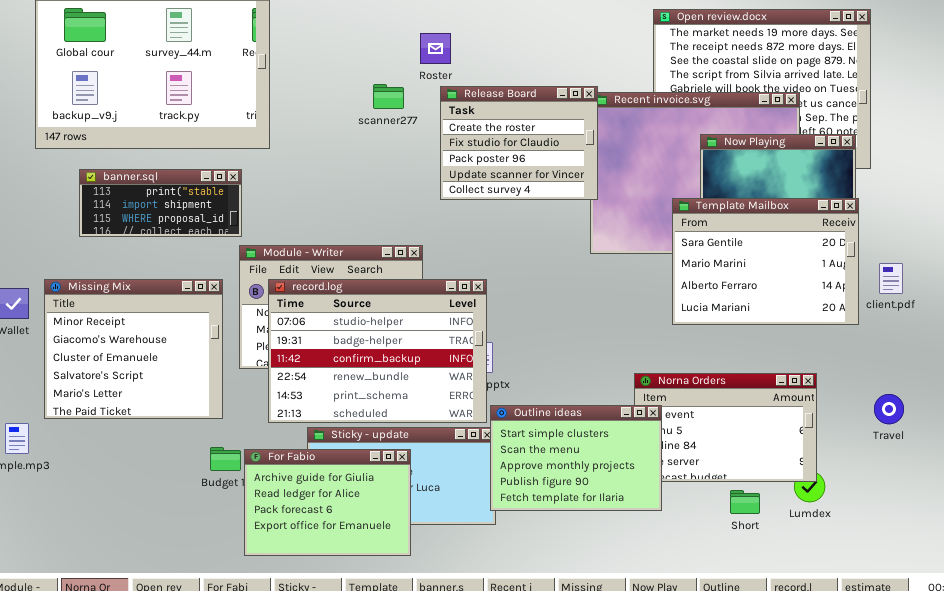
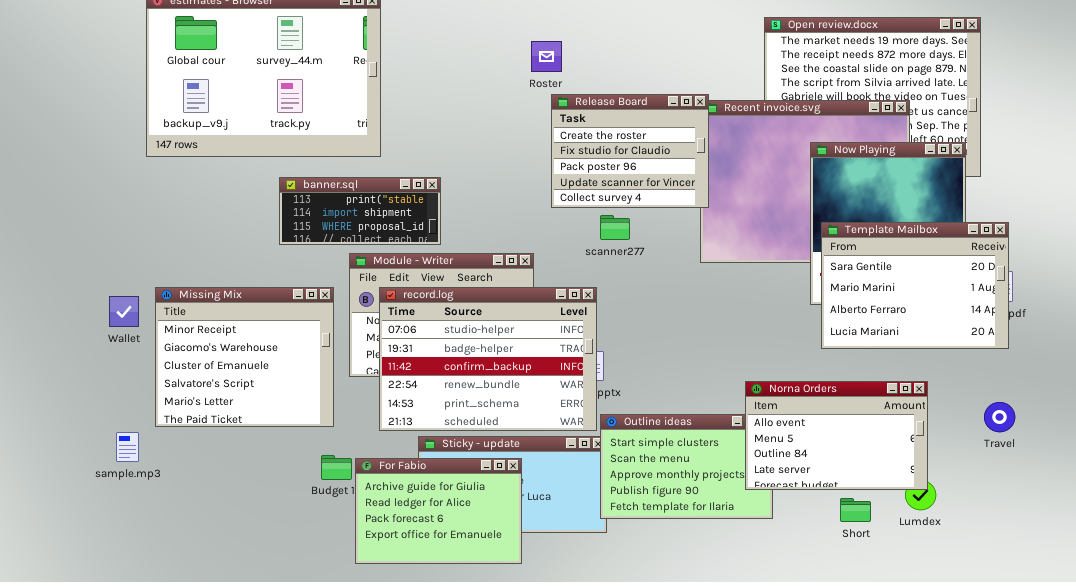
scanner277: [373,84,404,109] -> [600,215,630,240], moved
banner.sql: [79,169,242,237] -> [279,177,441,245], moved
Template Mailbox: [672,198,859,325] -> [821,222,1009,349], moved
Norna Orders: [634,373,817,482] -> [745,381,928,490], raised

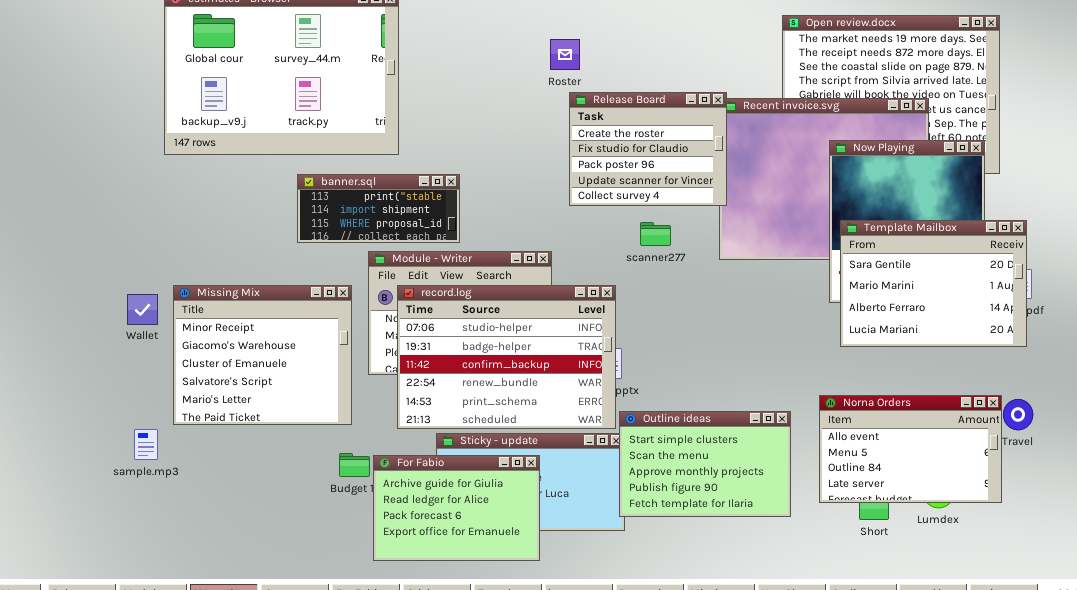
scanner277: [600,215,630,240] -> [640,222,671,246], moved
Norna Orders: [745,381,928,490] -> [819,395,1002,503], moved

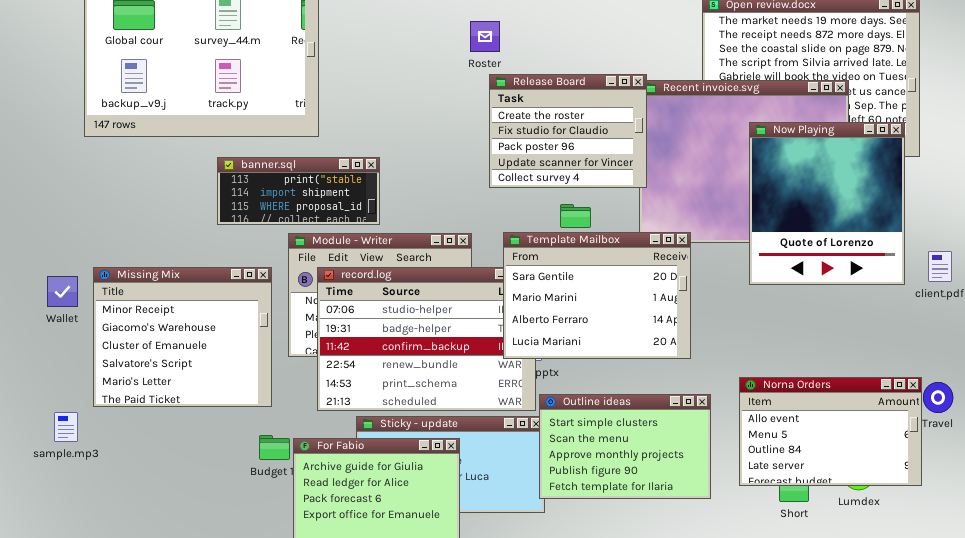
Template Mailbox: [840,220,1027,347] -> [503,232,691,359], moved

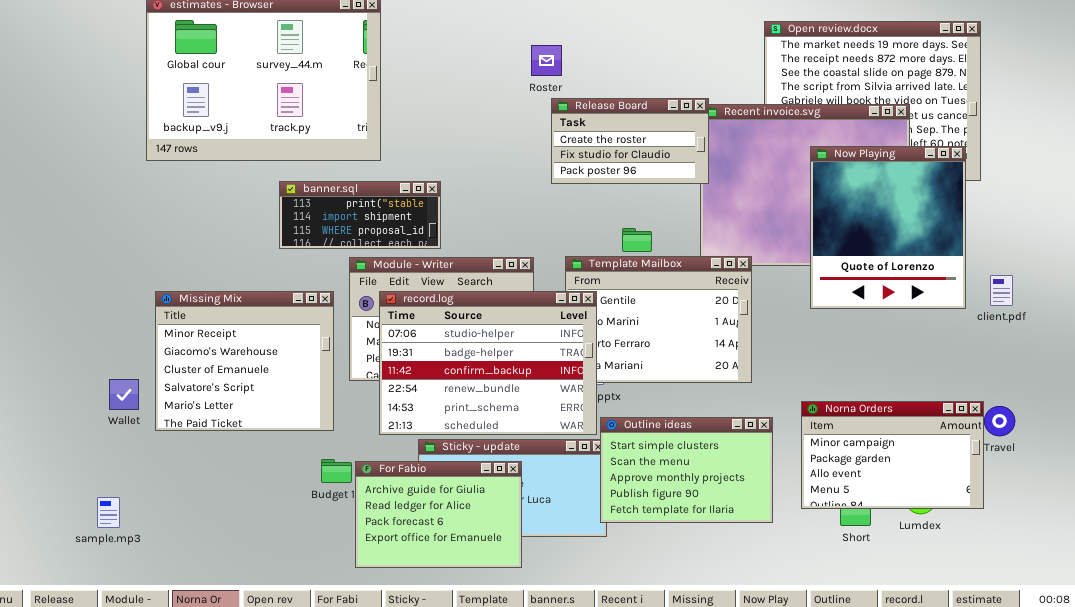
Release Board: [489,74,647,188] -> [551,98,709,184], resized
record.log: [317,267,536,411] -> [379,291,597,435], raised
Wallet: [47,276,78,307] -> [109,379,139,410], moved
Norna Orders: [739,377,922,486] -> [801,401,984,509], scrolled up 2 rows
sample.mp3: [54,412,78,442] -> [97,497,120,528], moved

